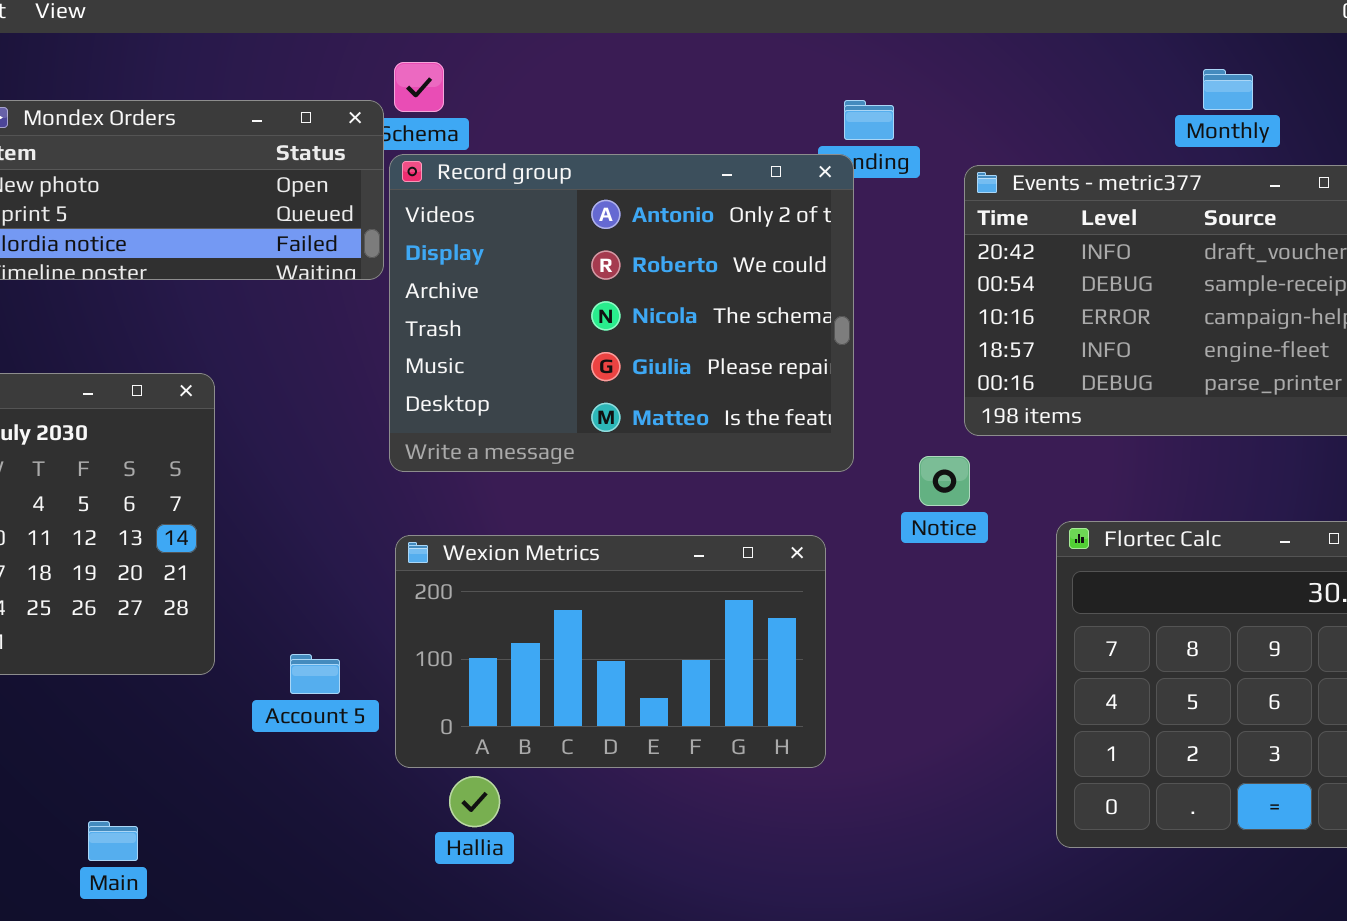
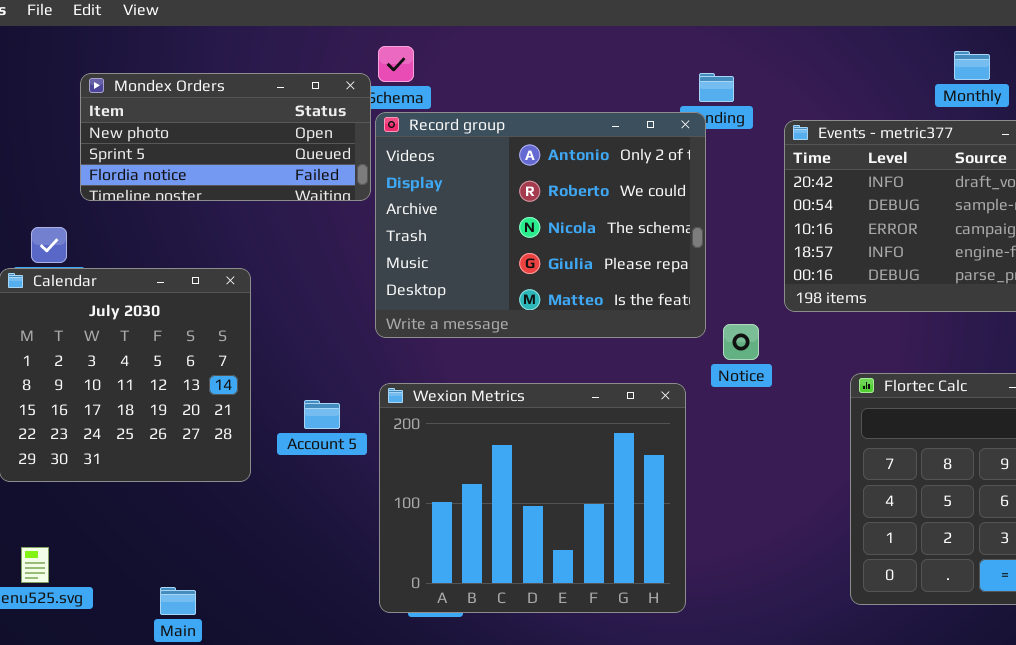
Notice: [919,456,970,506] -> [723,324,759,360], moved
Wexion Metrics: [395,535,826,768] -> [379,383,686,613], resized
Account 5: [290,654,340,694] -> [304,400,340,429], moved

